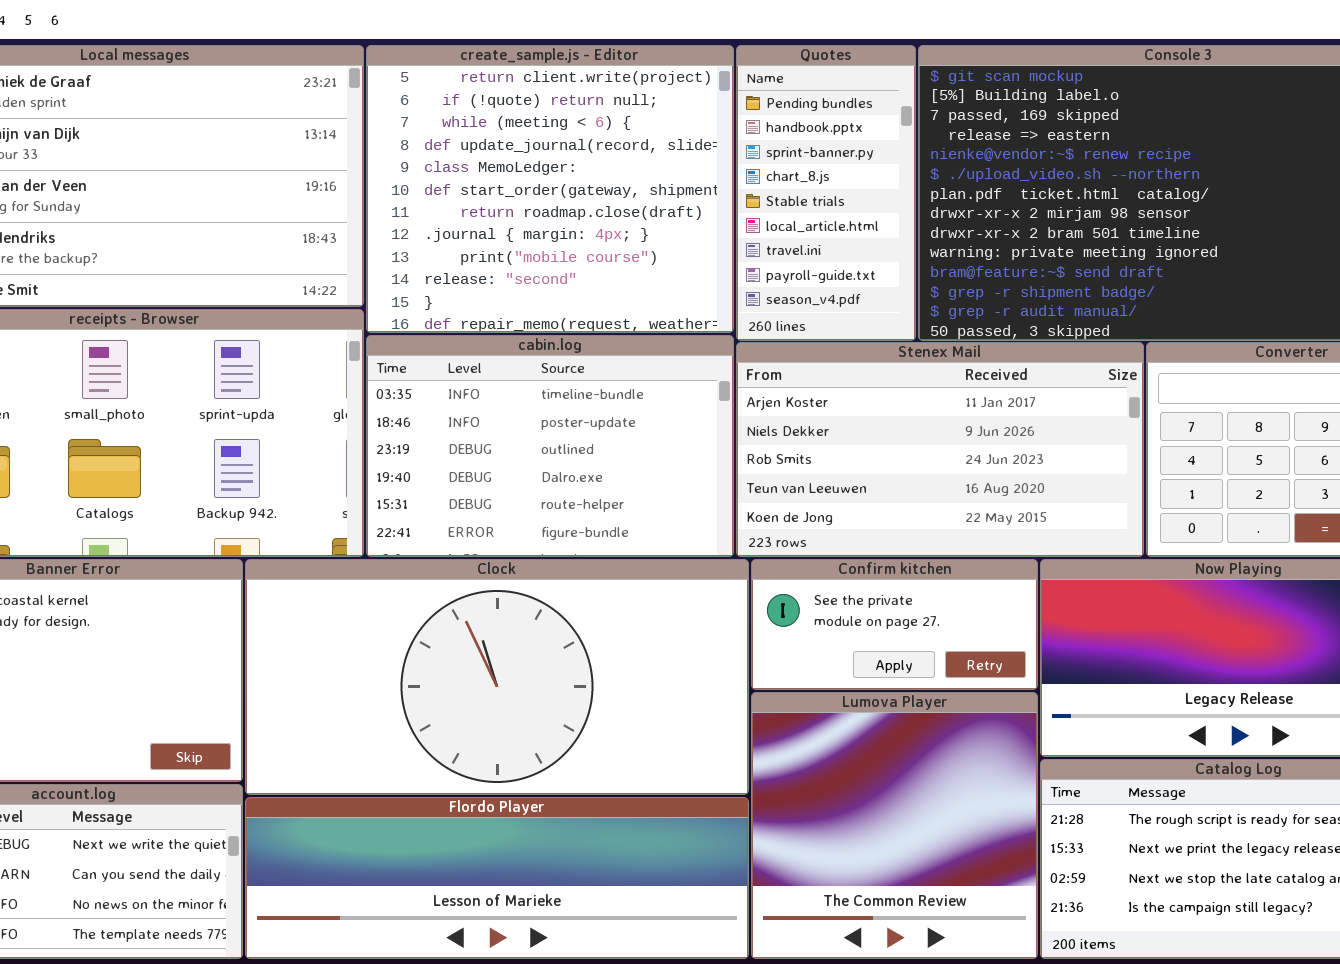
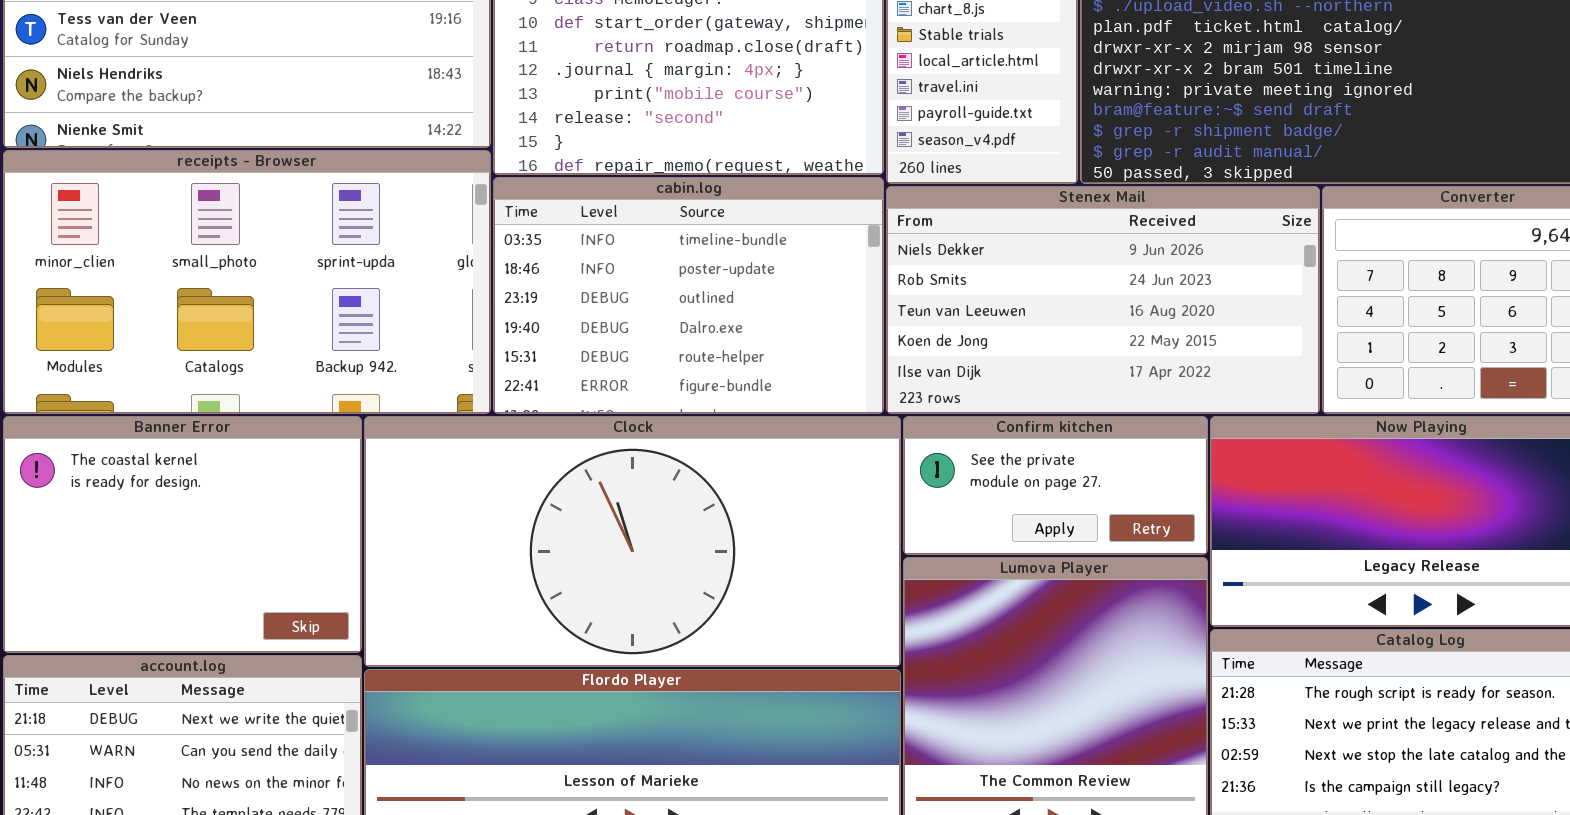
Stenex Mail: [736,342,1144,557] -> [886,186,1320,414], scrolled down 1 row

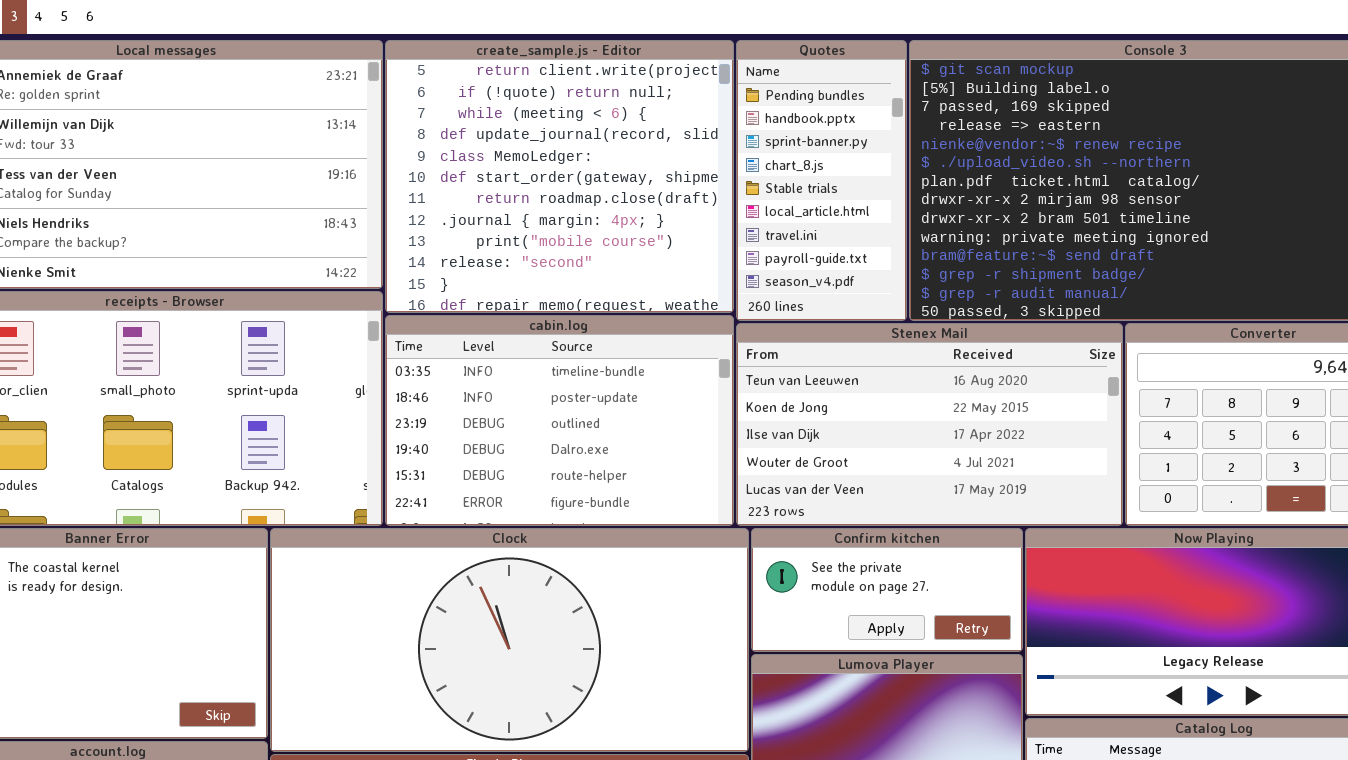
Stenex Mail: [886,186,1320,414] -> [736,323,1123,526], scrolled down 2 rows

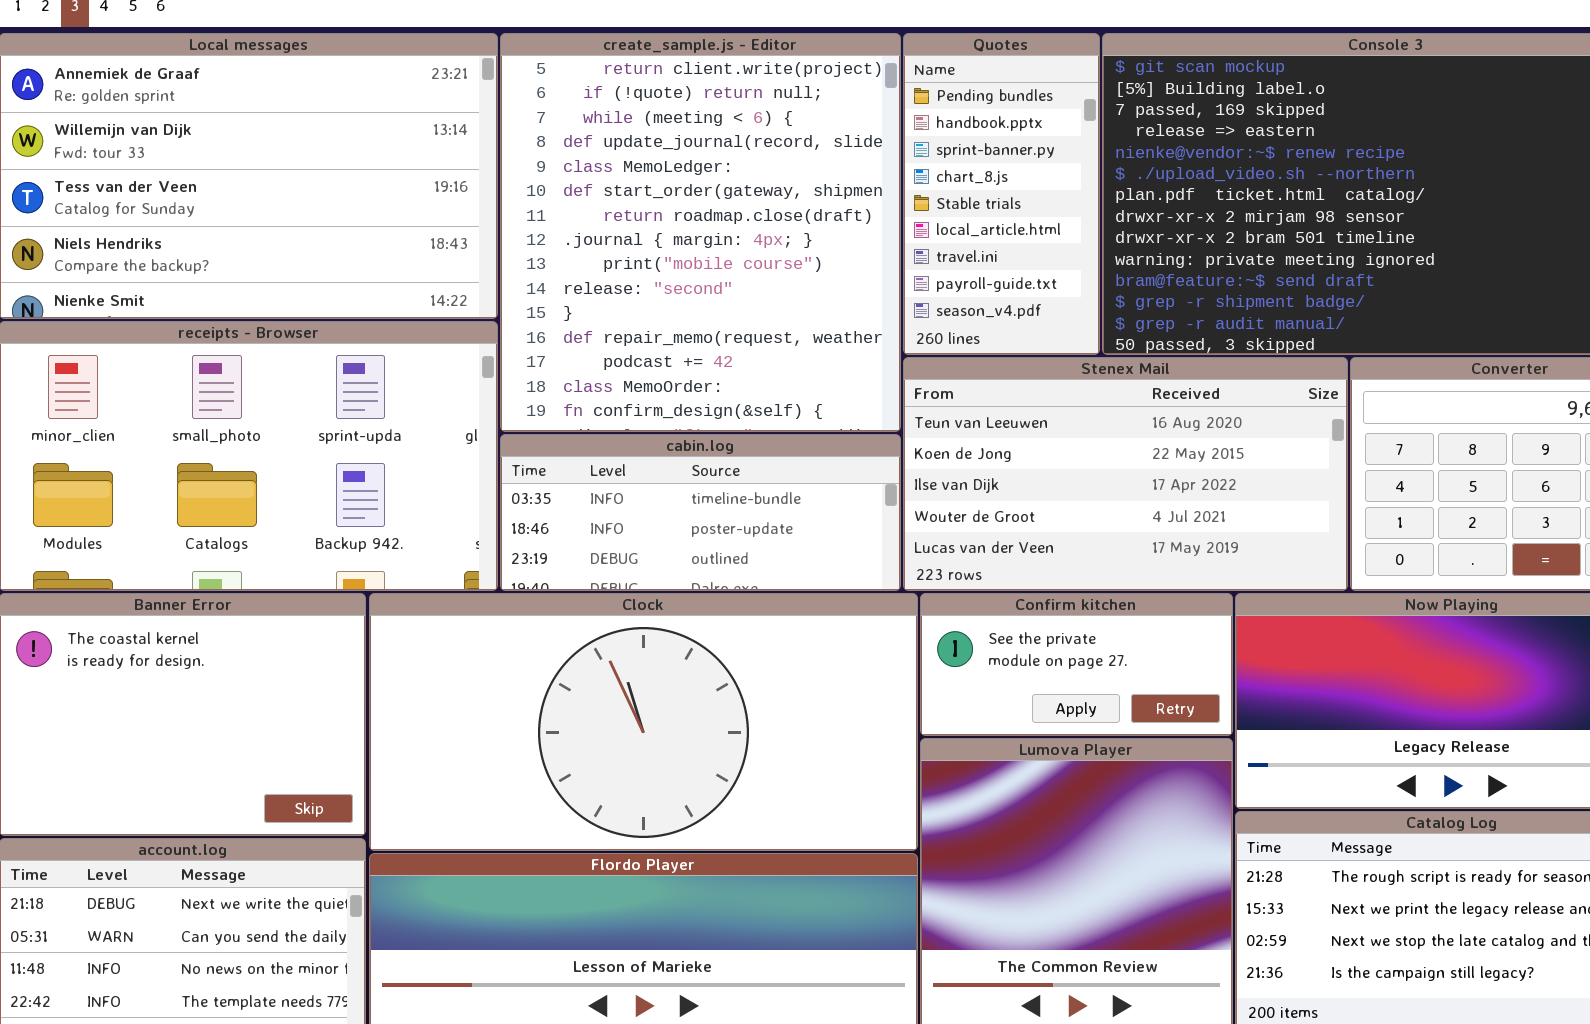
create_sample.js - Editor: [385,40,734,313] -> [500,33,901,432], resized
cabin.log: [385,315,734,526] -> [500,434,901,591], resized

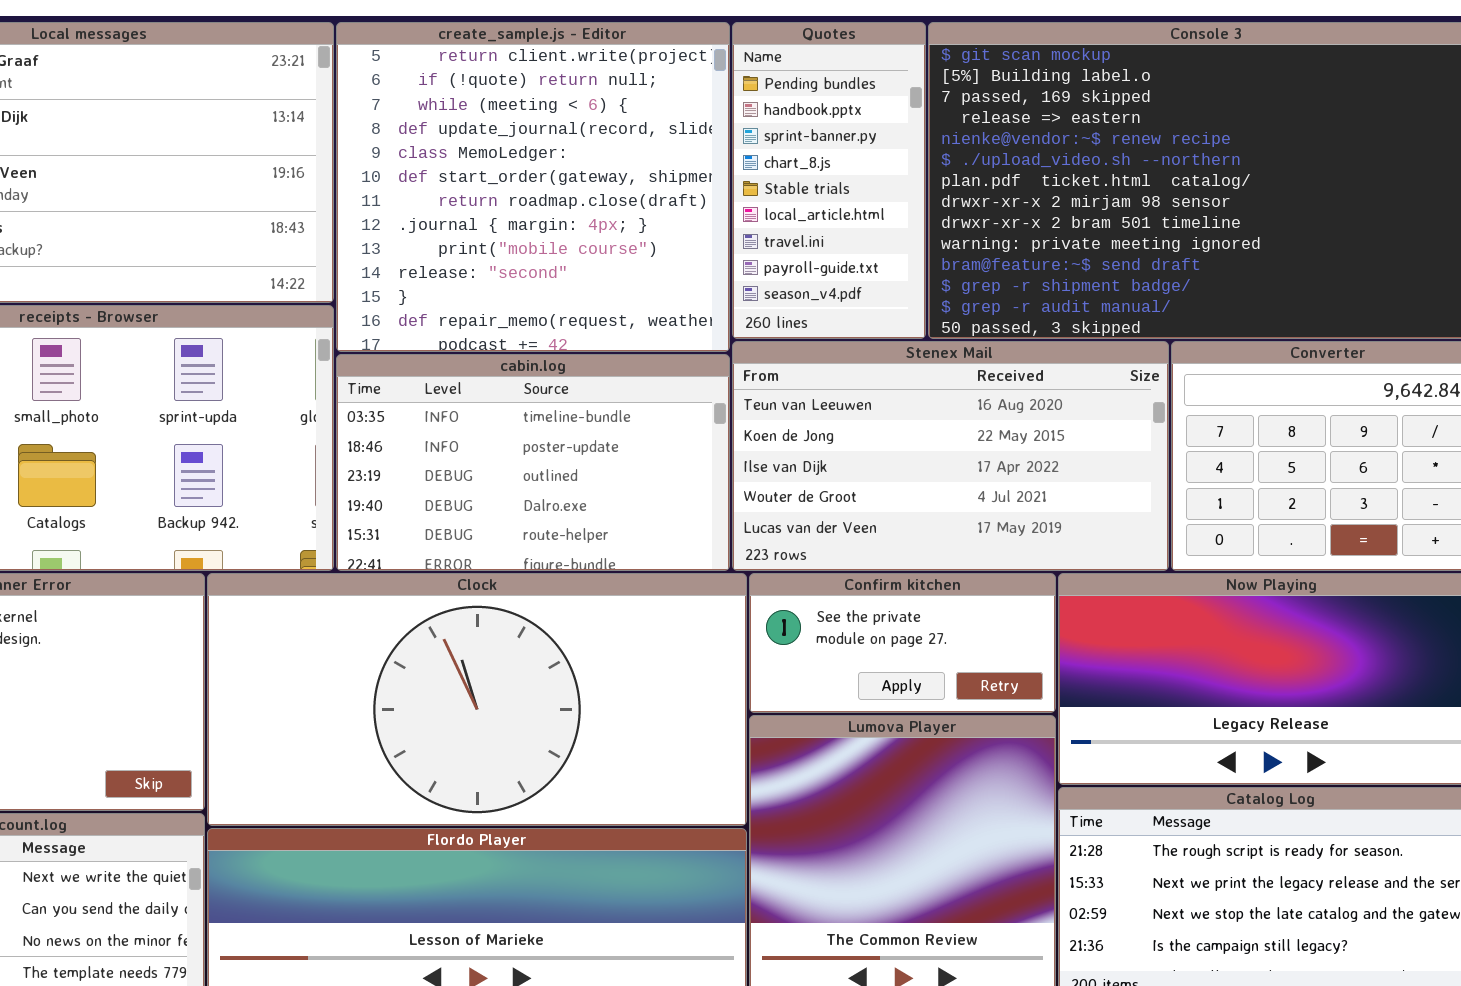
create_sample.js - Editor: [500,33,901,432] -> [336,22,730,352], resized
cabin.log: [500,434,901,591] -> [336,354,730,571], resized

